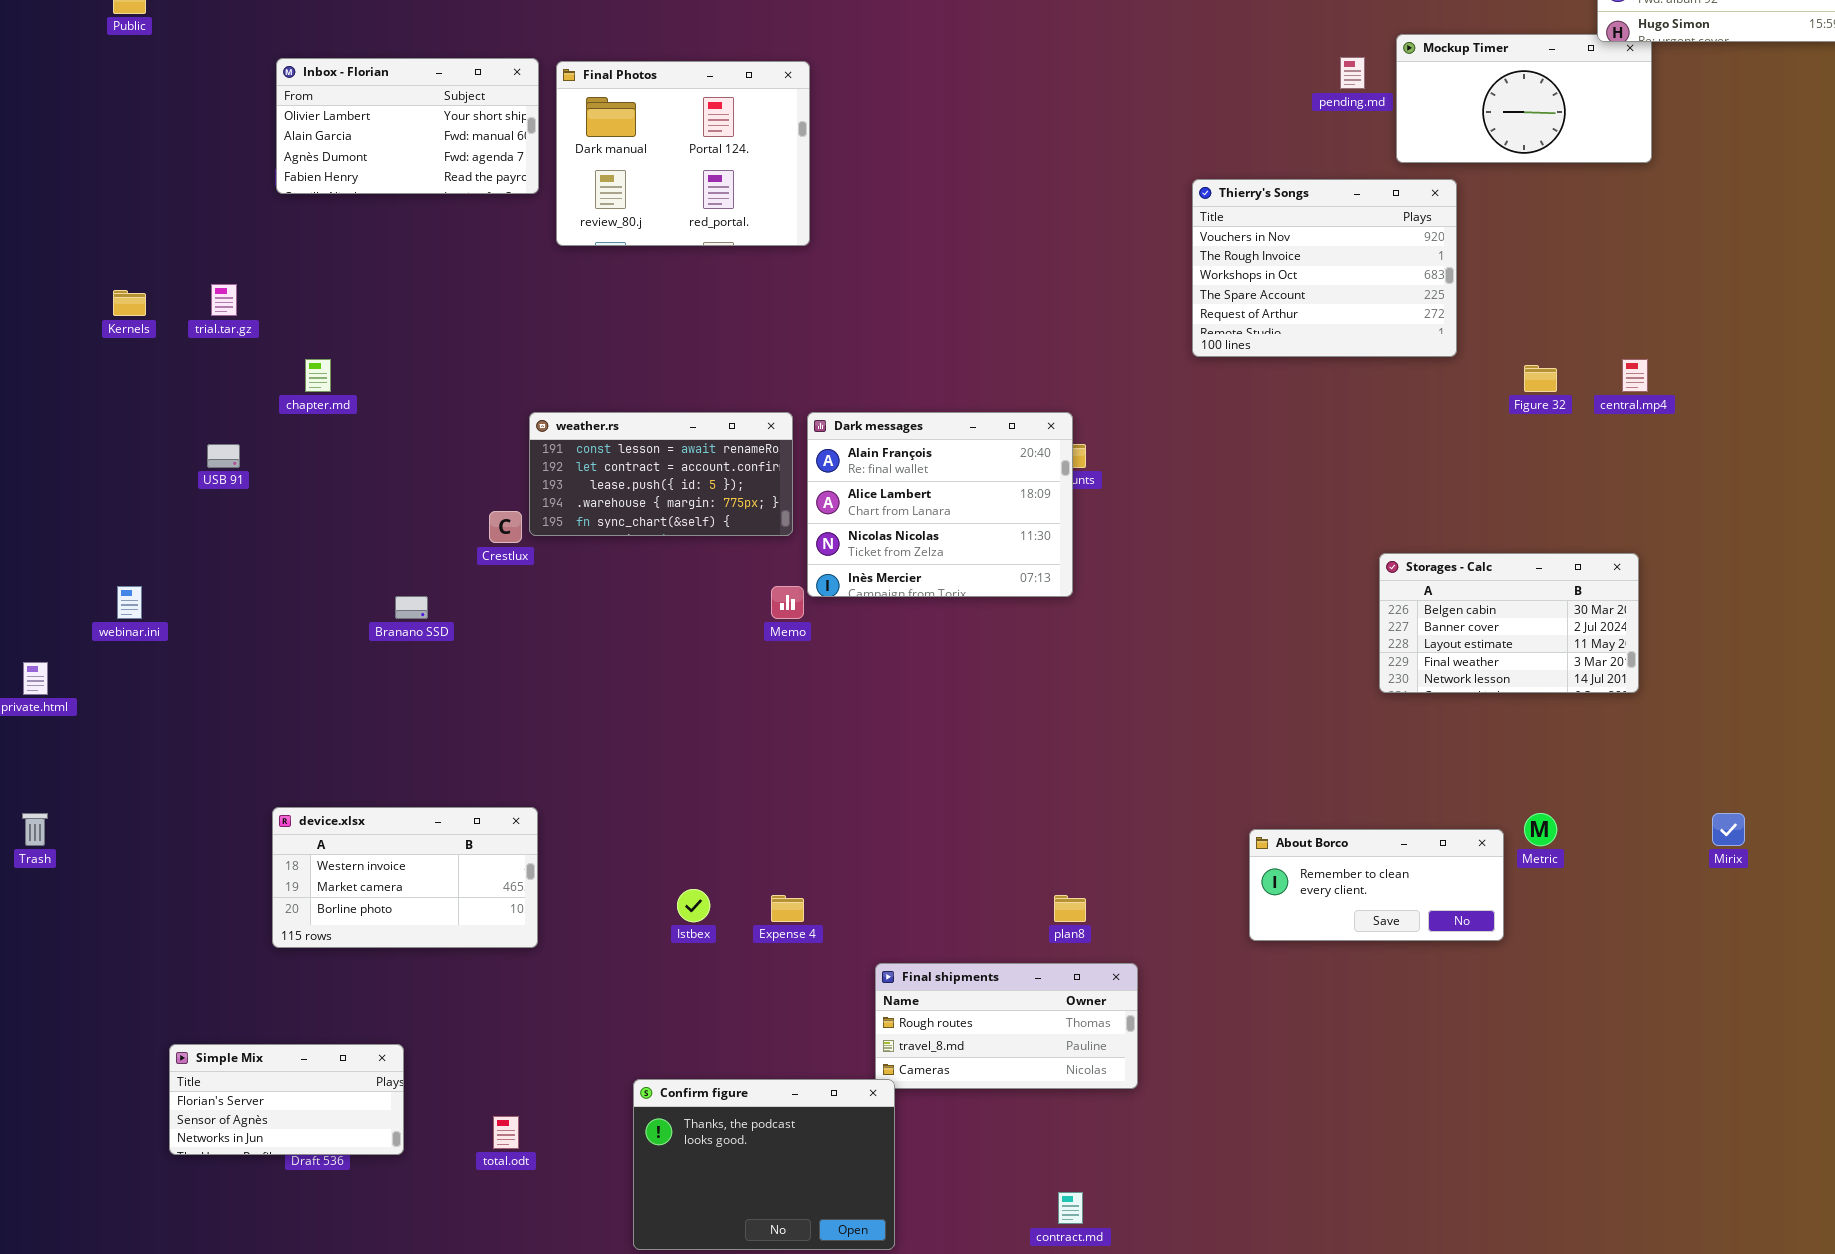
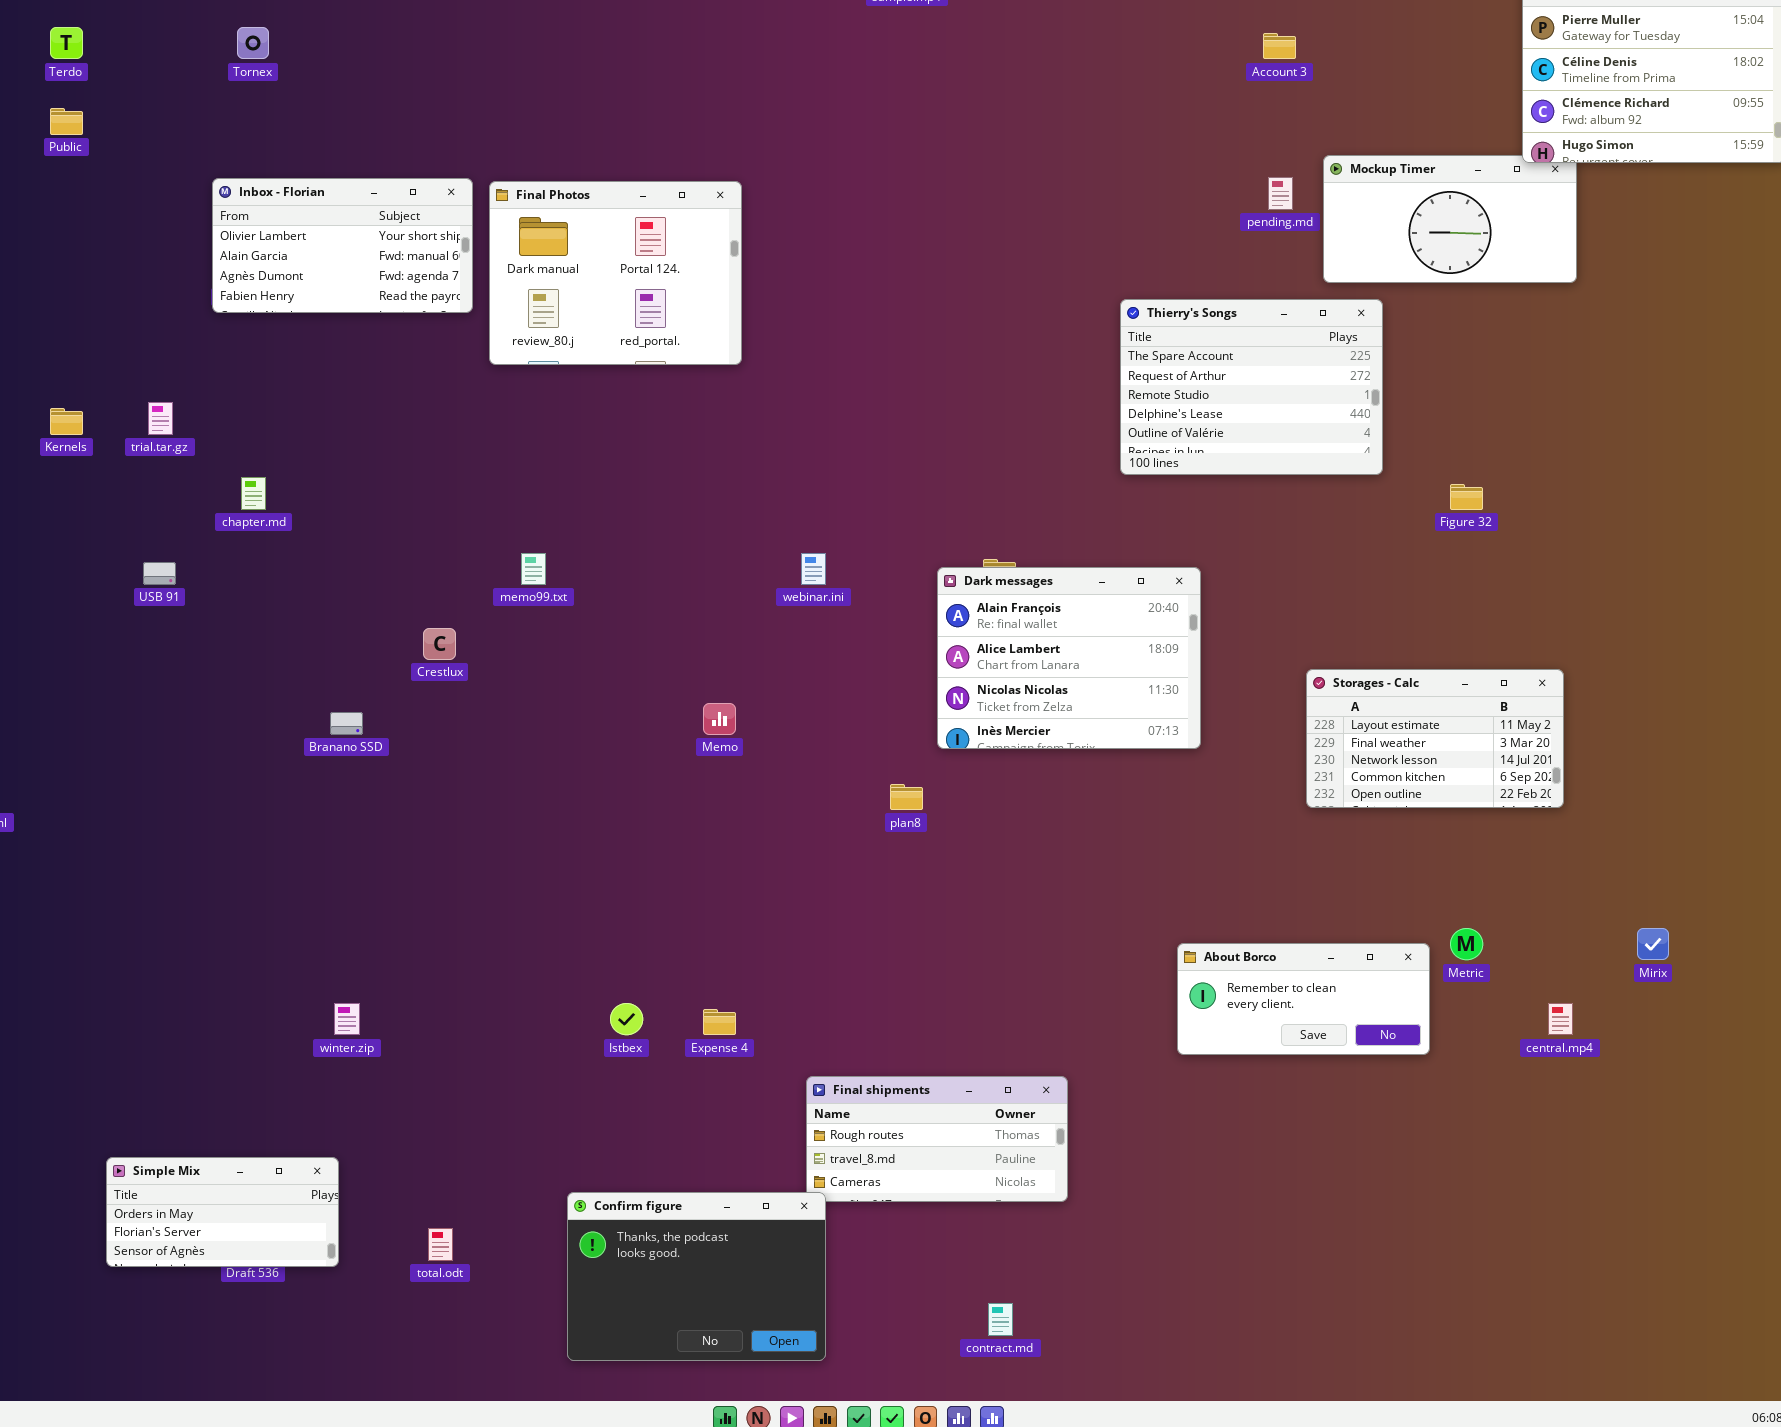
Thierry's Songs: [1192,179,1457,357] -> [1120,299,1383,475], scrolled down 3 rows
central.mp4: [1622,359,1648,392] -> [1548,1003,1573,1035], moved
weather.rs: [529,412,793,536] -> none, closed
Dark messages: [807,412,1073,597] -> [937,567,1201,749], moved
Storages - Calc: [1379,553,1639,693] -> [1306,669,1564,808], scrolled down 2 rows
webinar.ini: [117,586,142,619] -> [801,553,826,585], moved
device.xlsx: [272,807,538,948] -> none, closed
plan8: [1054,895,1086,922] -> [890,784,923,810], moved
Simple Mix: [169,1044,404,1155] -> [106,1157,339,1267], scrolled up 1 row

